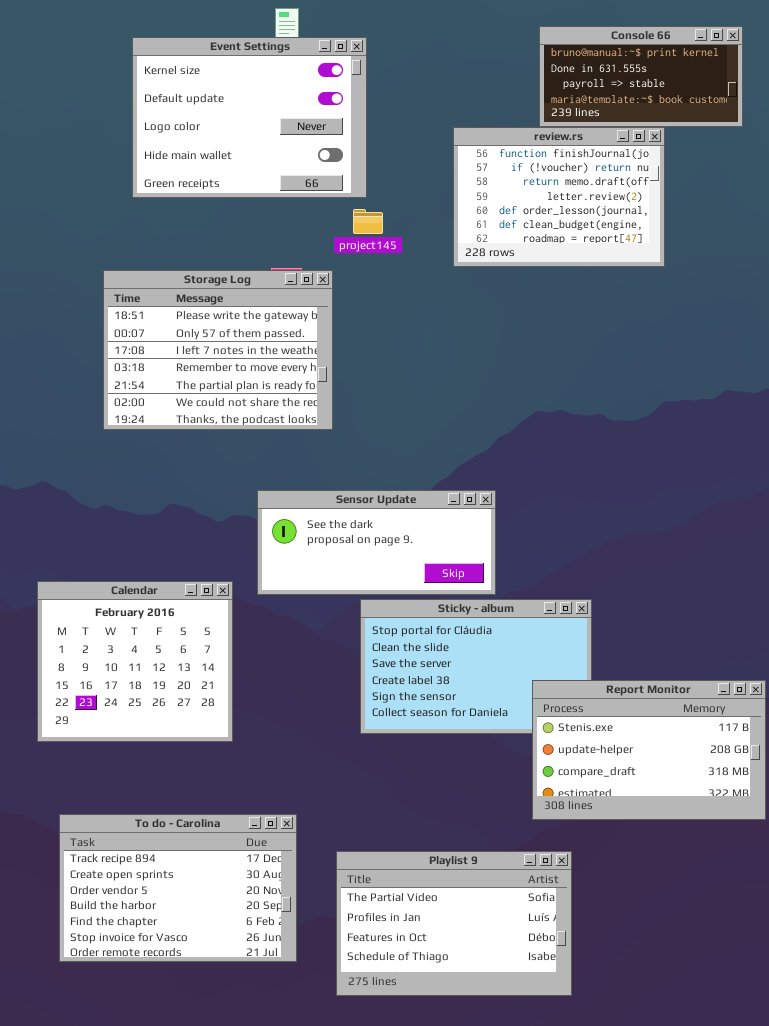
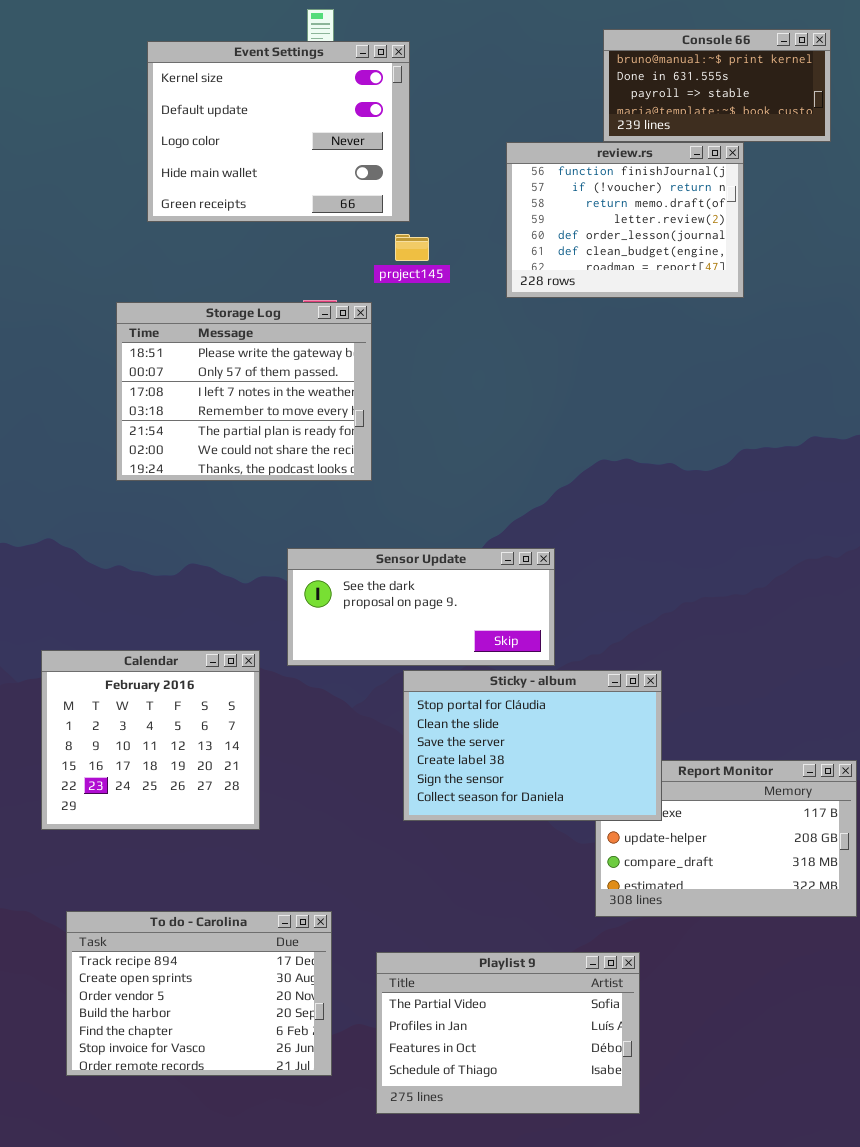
Sticky - album: [360,599,592,734] -> [403,670,662,821], raised

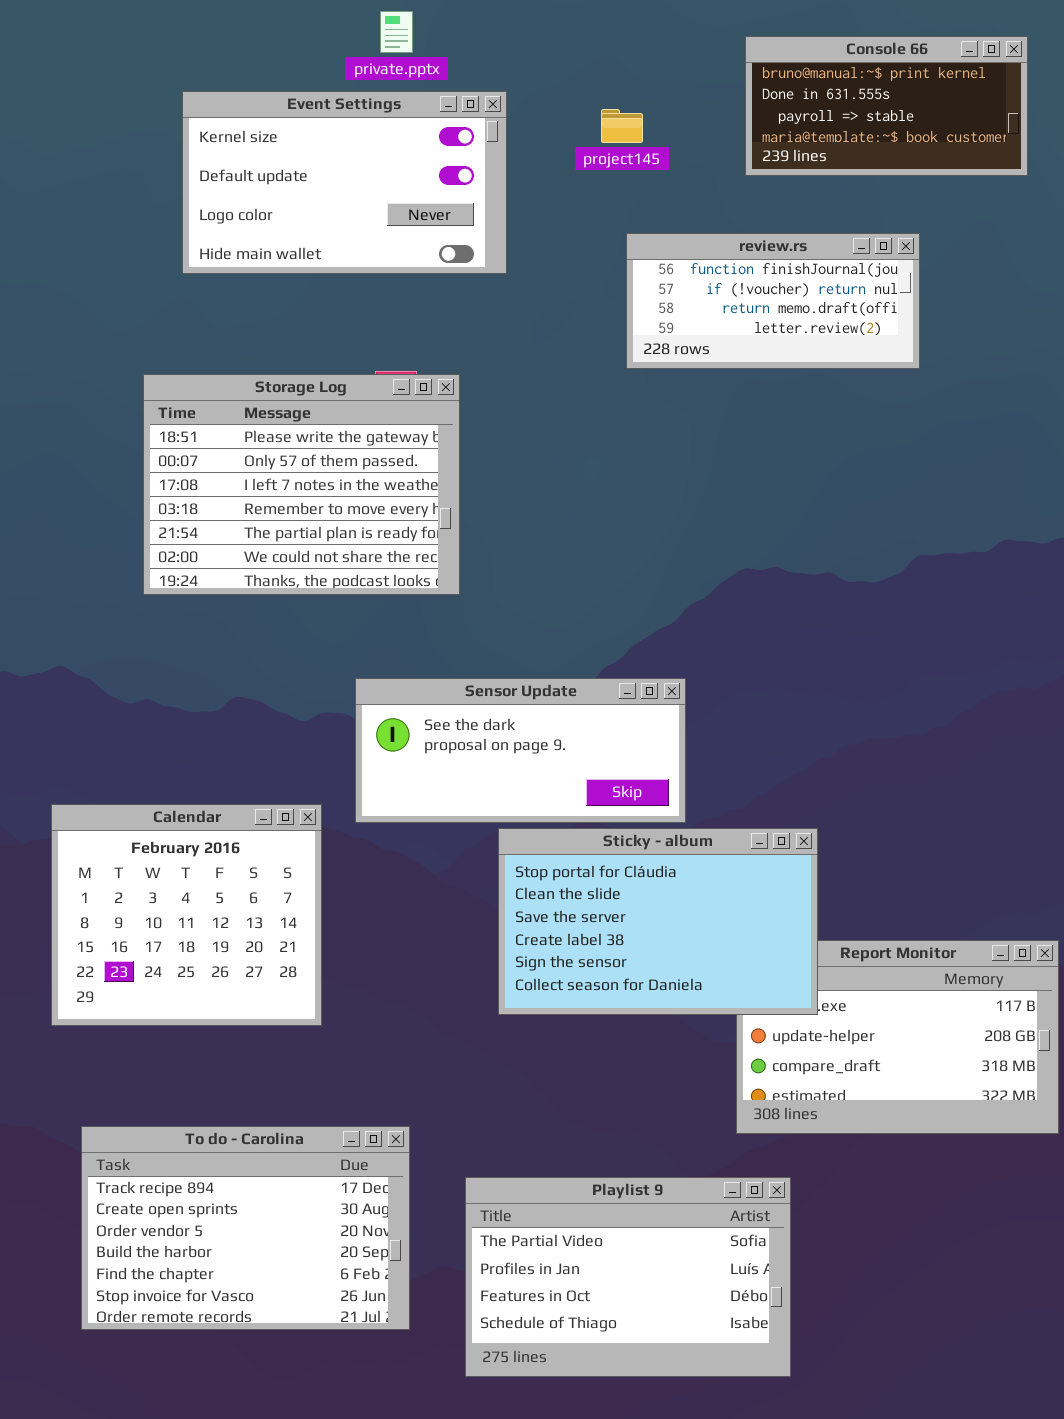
Event Settings: [147,41,410,222] -> [182,91,507,274], resized
review.rs: [506,142,744,298] -> [626,233,920,369], resized
project145: [395,234,429,261] -> [601,109,643,143], moved

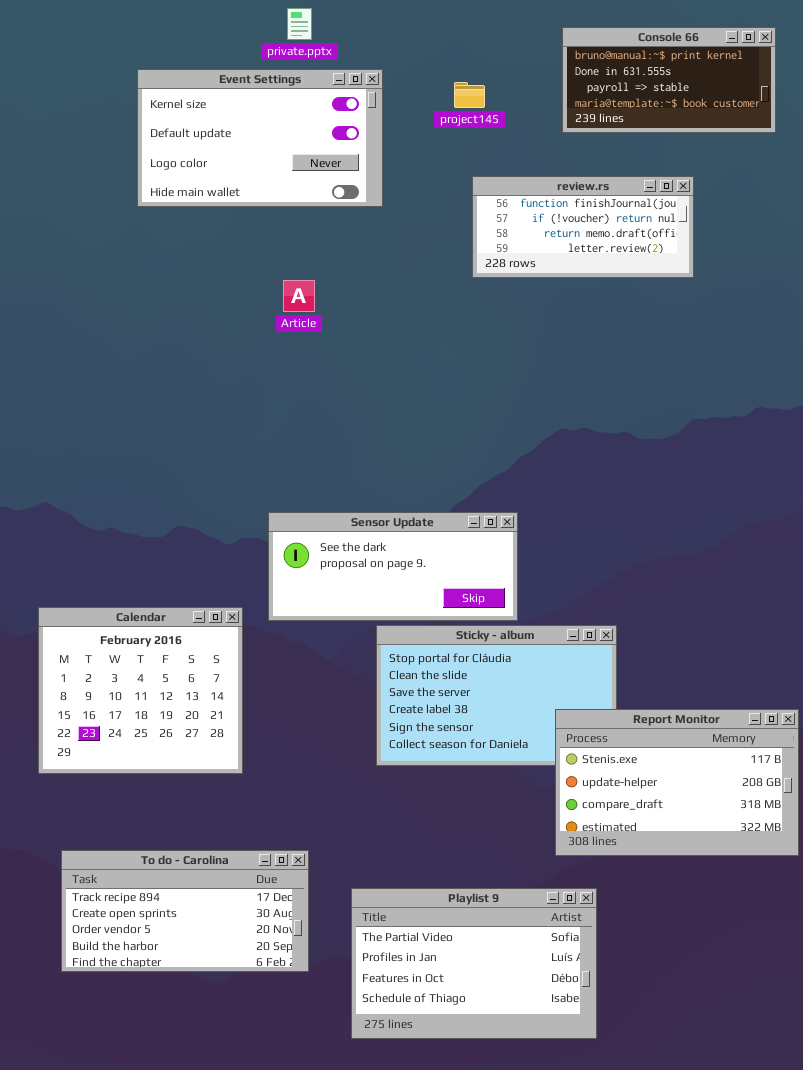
Storage Log: [143,374,460,595] -> none, closed
Report Monitor: [736,940,1059,1134] -> [555,709,799,856], raised
To do - Carolina: [81,1126,410,1330] -> [61,850,309,972], resized

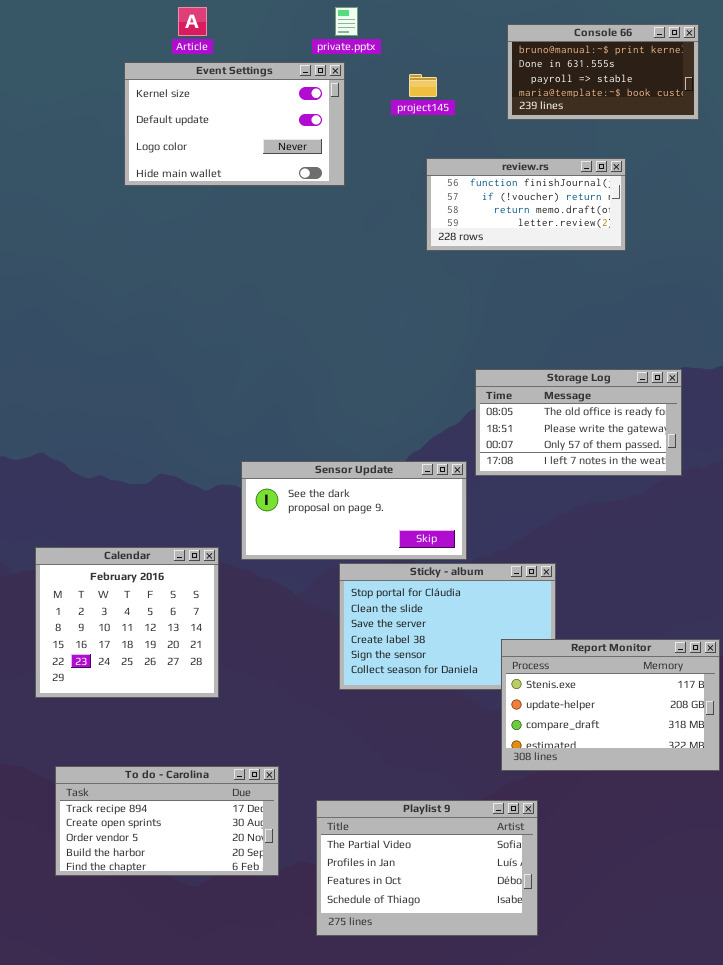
private.pptx: [287,8,312,40] -> [335,7,358,36], moved
Article: [283,280,315,312] -> [178,7,207,36], moved
Storage Log: none -> [475,369,682,476], opened

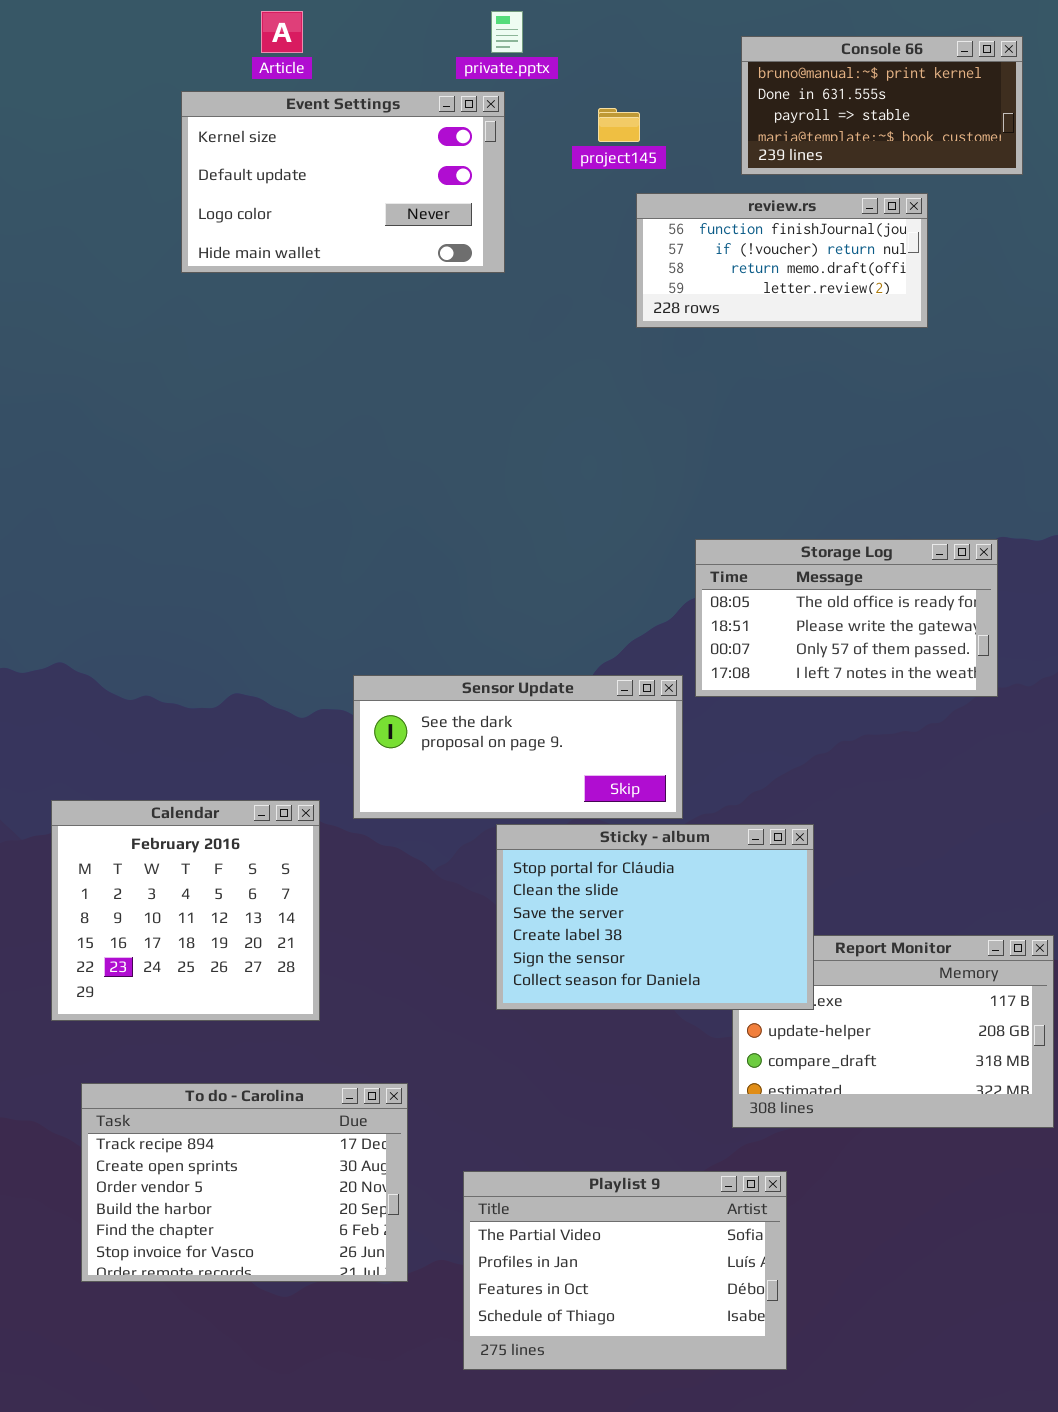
review.rs: [426,158,626,251] -> [636,193,928,328], moved
Sticky - album: [339,563,556,690] -> [496,824,814,1010], raised
To do - Carolina: [55,766,279,876] -> [81,1083,408,1282], resized

